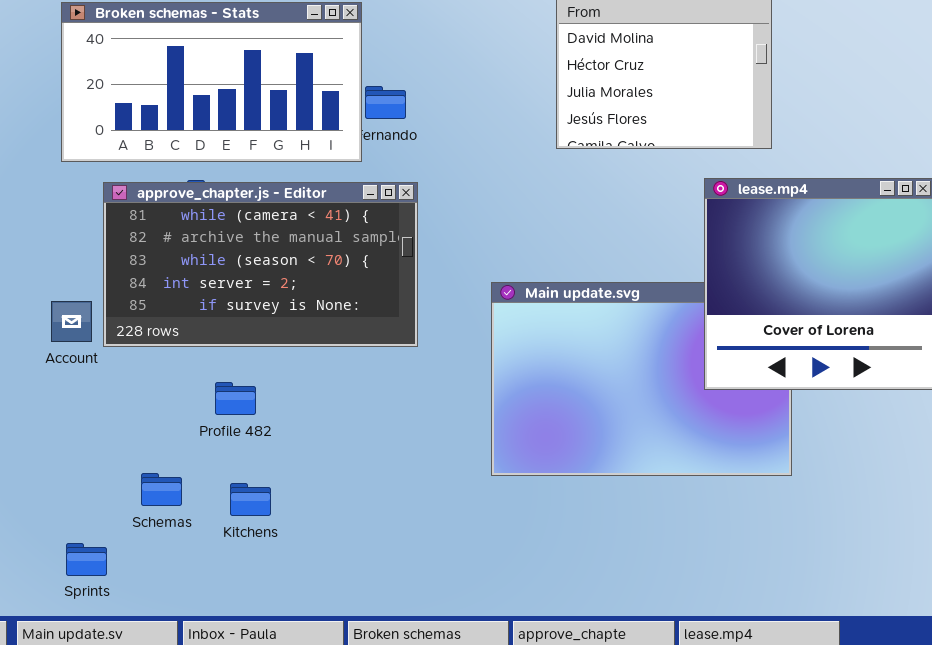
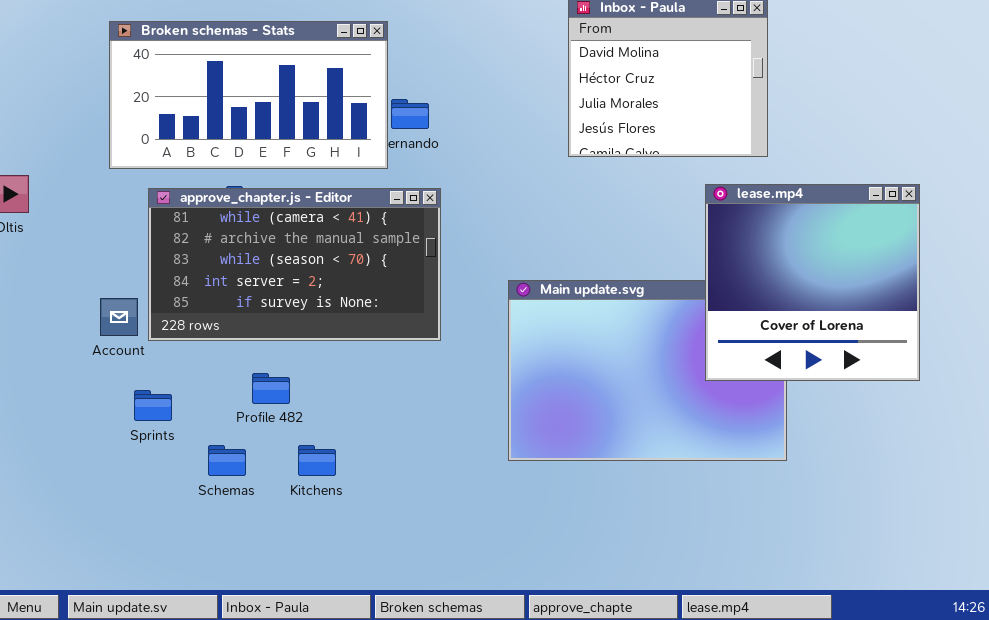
Schemas: [141,473,182,506] -> [208,445,246,476], moved
Kitchens: [230,483,271,516] -> [298,445,336,476], moved
Sprints: [66,543,107,576] -> [134,390,172,421], moved

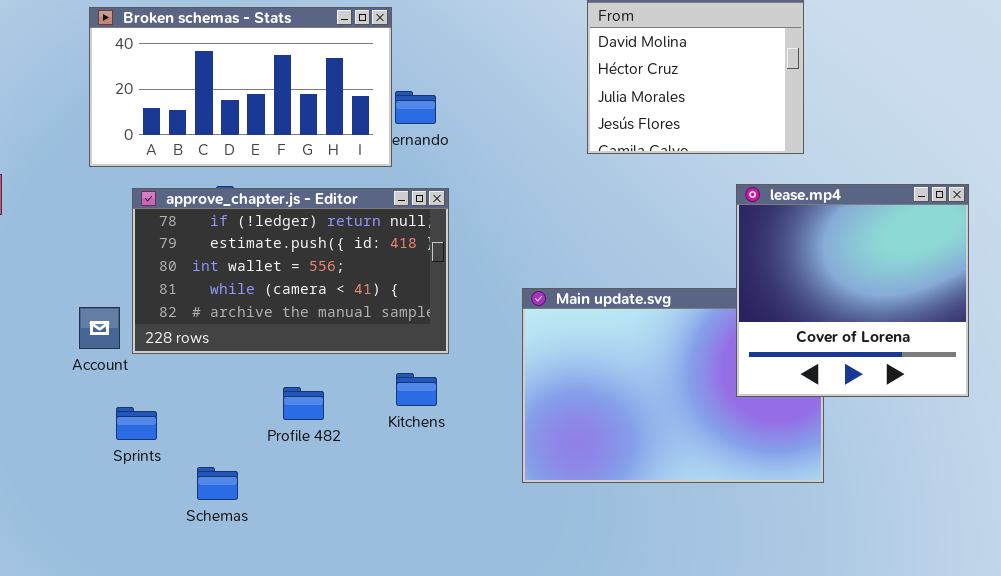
approve_chapter.js - Editor: [148,188,441,341] -> [132,188,449,354], scrolled up 3 rows
Profile 482: [252,373,290,404] -> [283,387,324,420], moved
Kitchens: [298,445,336,476] -> [396,373,437,406], moved

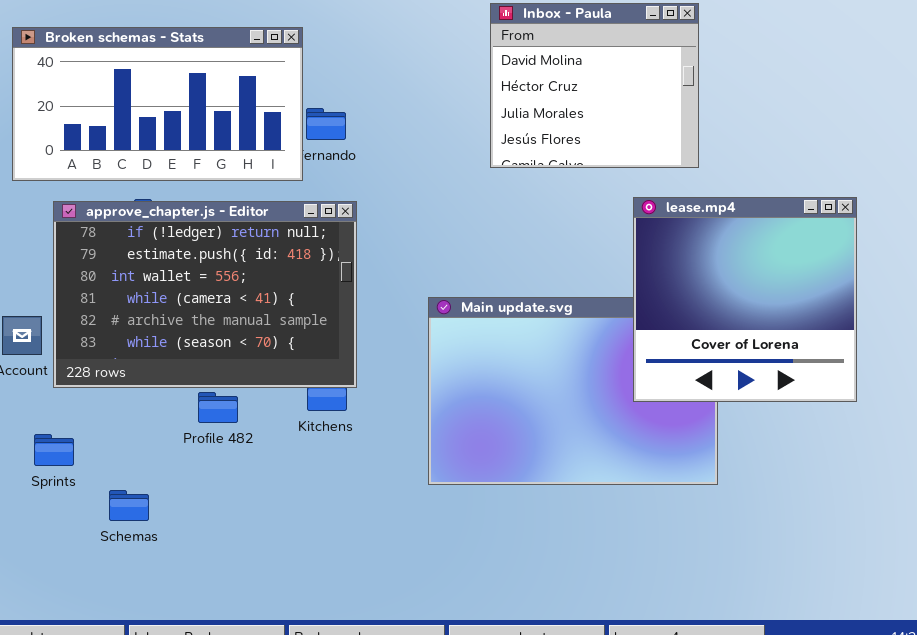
approve_chapter.js - Editor: [132,188,449,354] -> [53,201,357,388], resized
Sprints: [116,407,157,440] -> [34,434,74,466], moved
Schemas: [197,467,238,500] -> [109,490,149,521], moved

